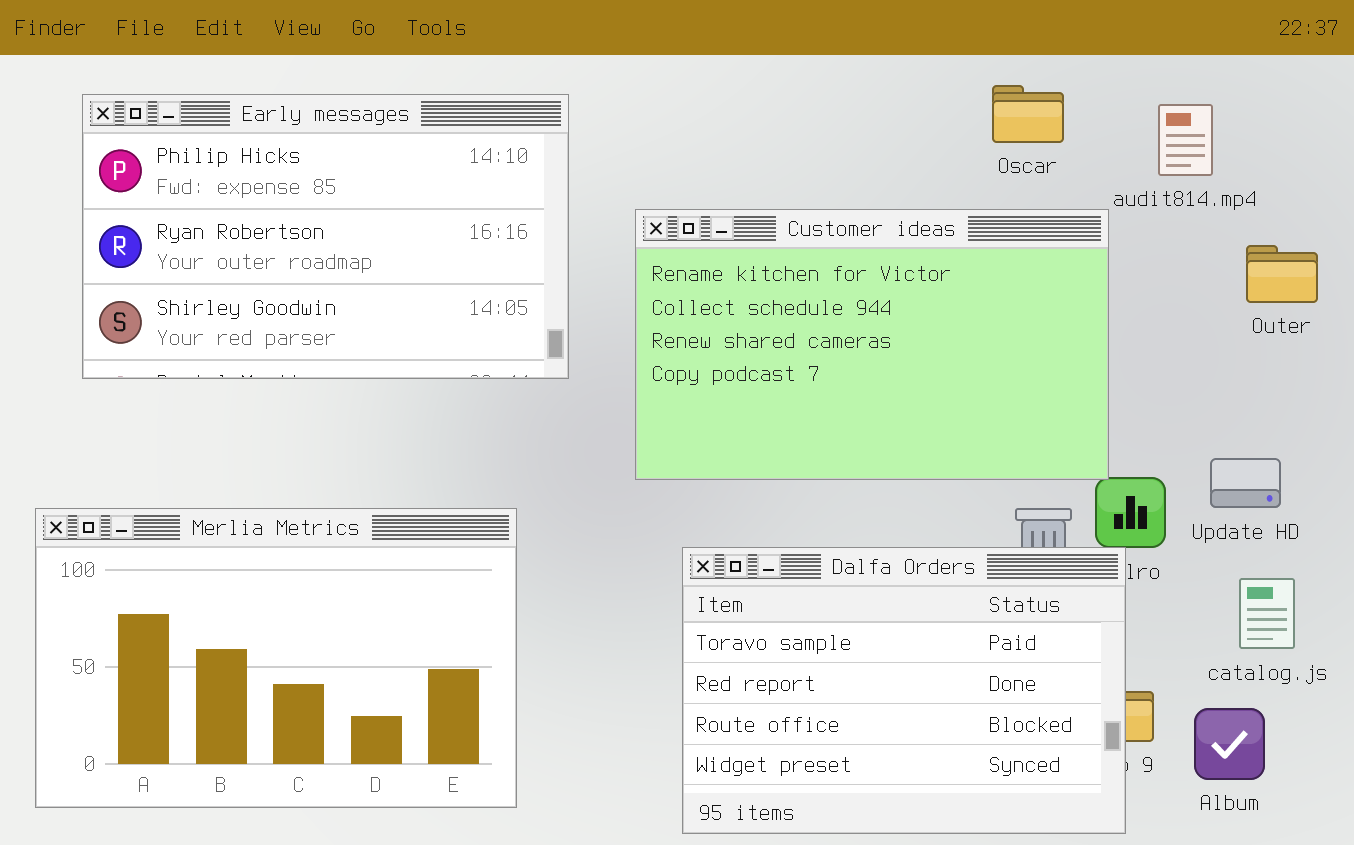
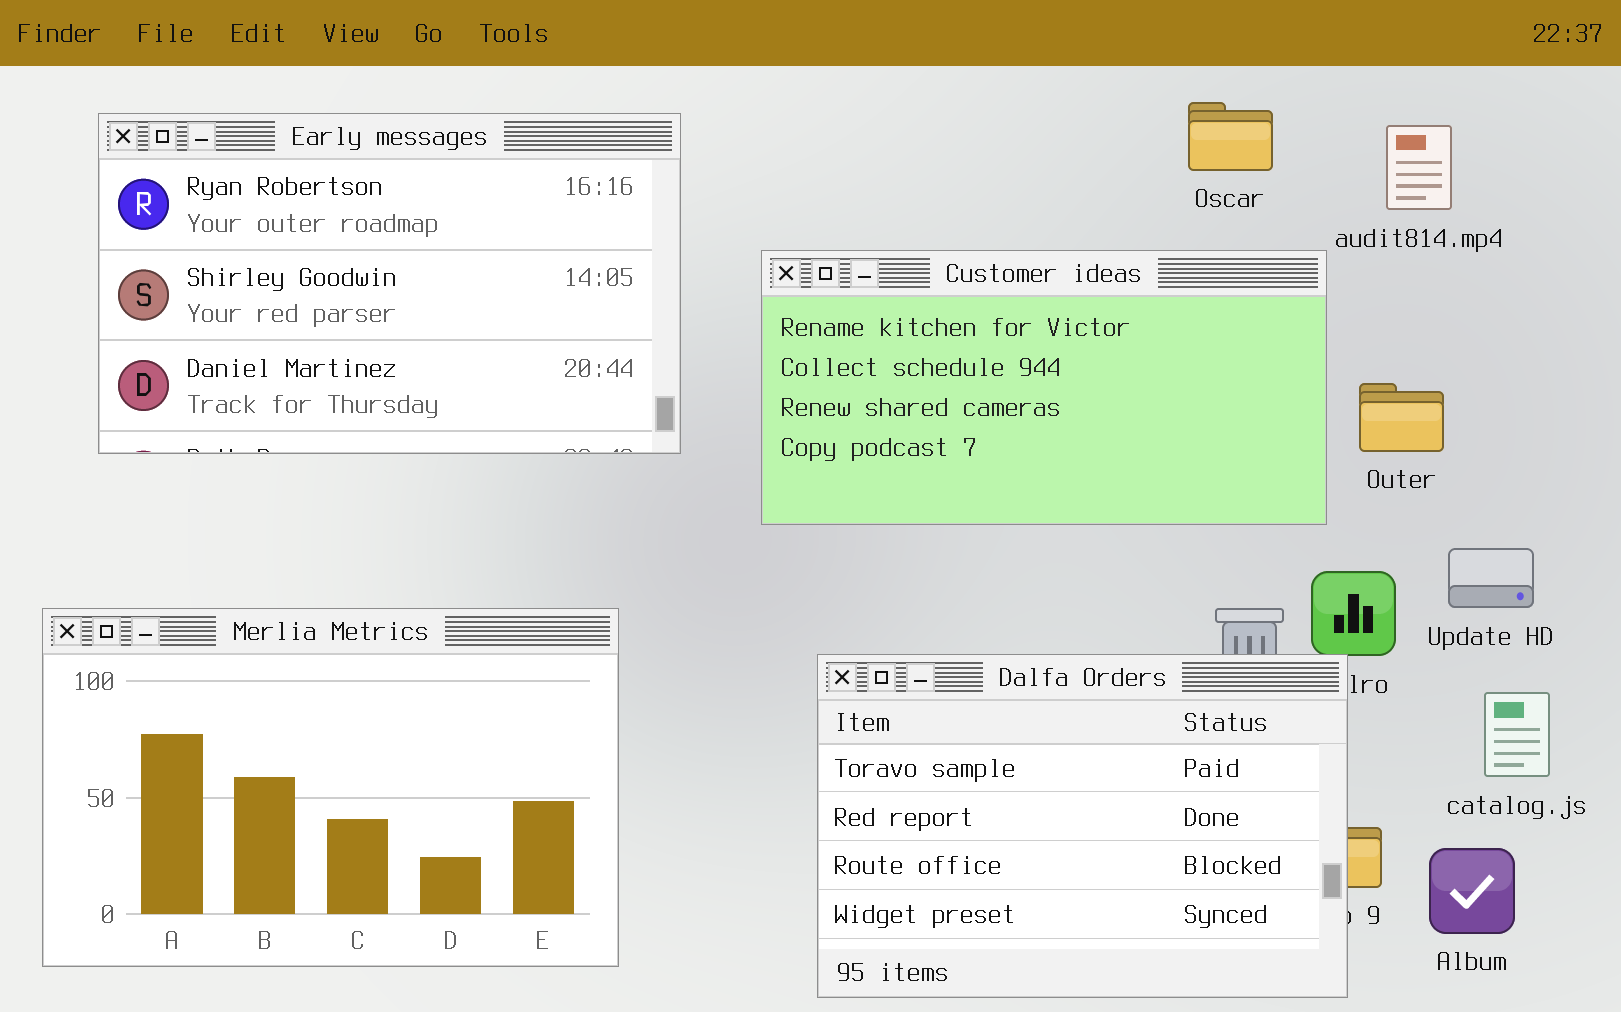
Early messages: [82,94,569,379] -> [98,113,681,454], scrolled down 1 row
Customer ideas: [635,209,1109,480] -> [761,250,1327,525], resized
Outer: [1246,245,1318,303] -> [1359,383,1444,452], moved

